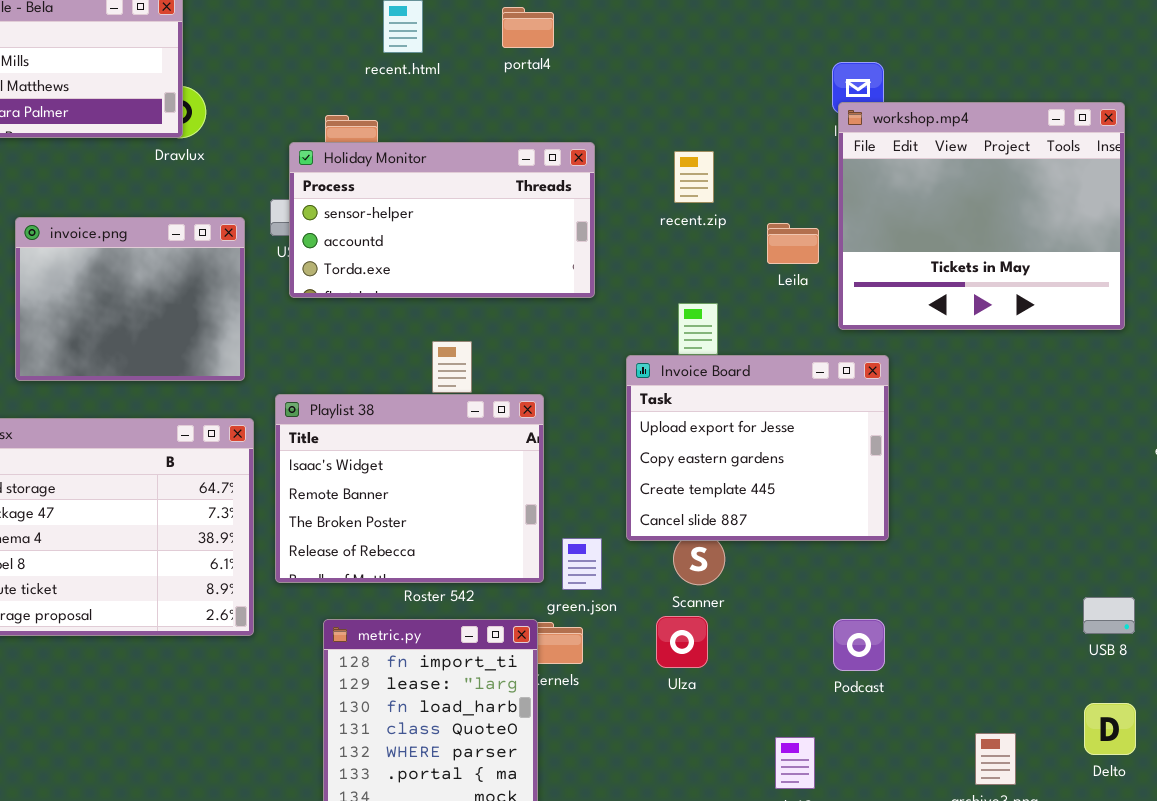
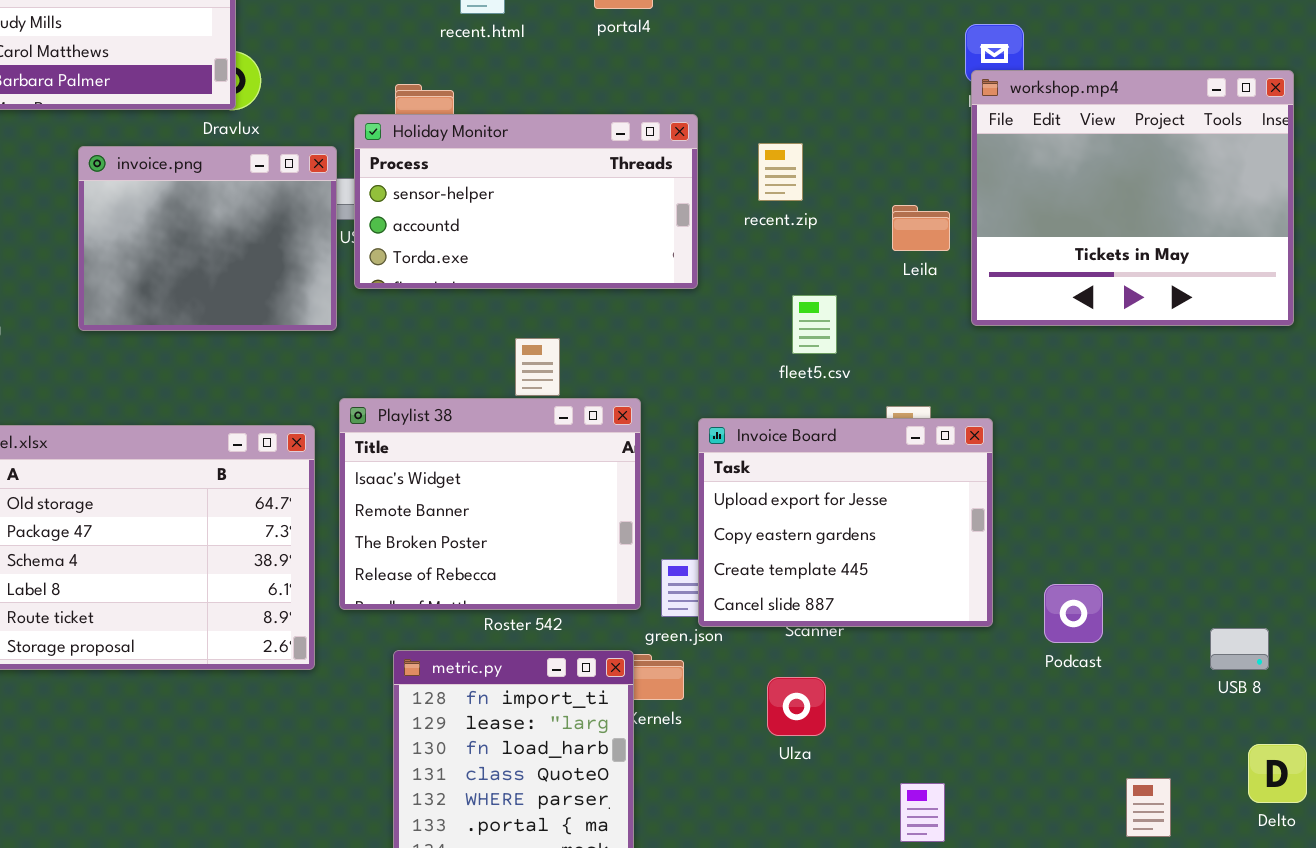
recent.zip: [674,151,714,203] -> [758,143,803,201], moved
invoice.png: [15,217,245,381] -> [78,146,337,331], moved
Invoice Board: [626,355,889,541] -> [698,418,993,627], moved
USB 8: [1083,597,1135,634] -> [1210,628,1269,670], moved
Ulza: [656,616,708,668] -> [767,677,826,736], moved
Podcast: [833,619,885,671] -> [1044,584,1103,643], moved

